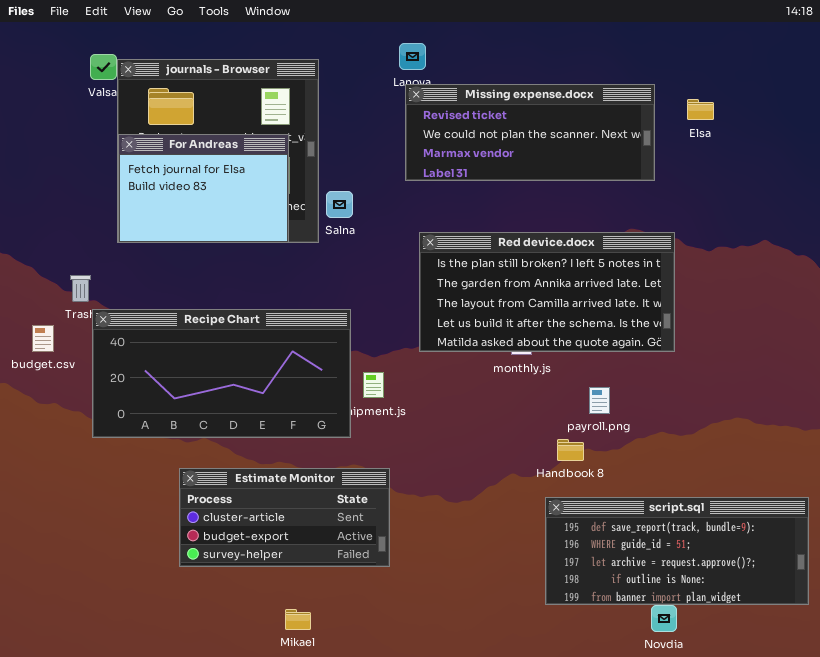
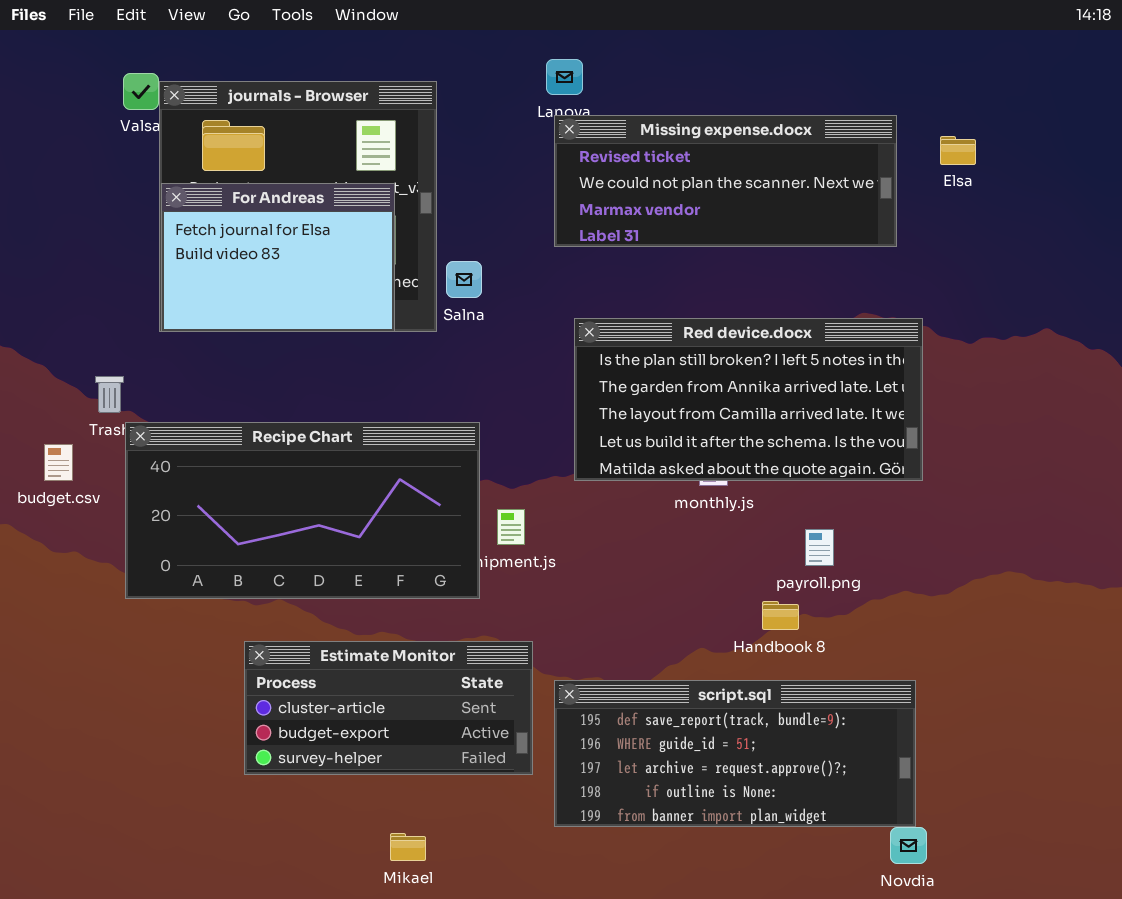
script.sql: [545,497,809,605] -> [554,680,916,827], moved

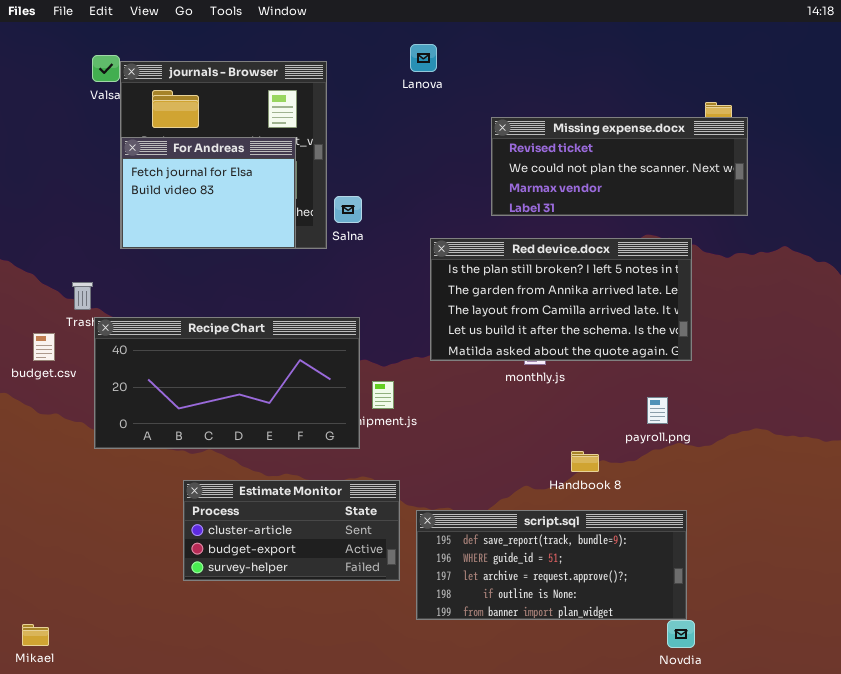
Missing expense.docx: [554,115,897,247] -> [491,117,748,216], moved
payroll.png: [805,529,834,566] -> [647,397,668,424], moved
Mikael: [390,833,426,861] -> [22,624,49,646], moved

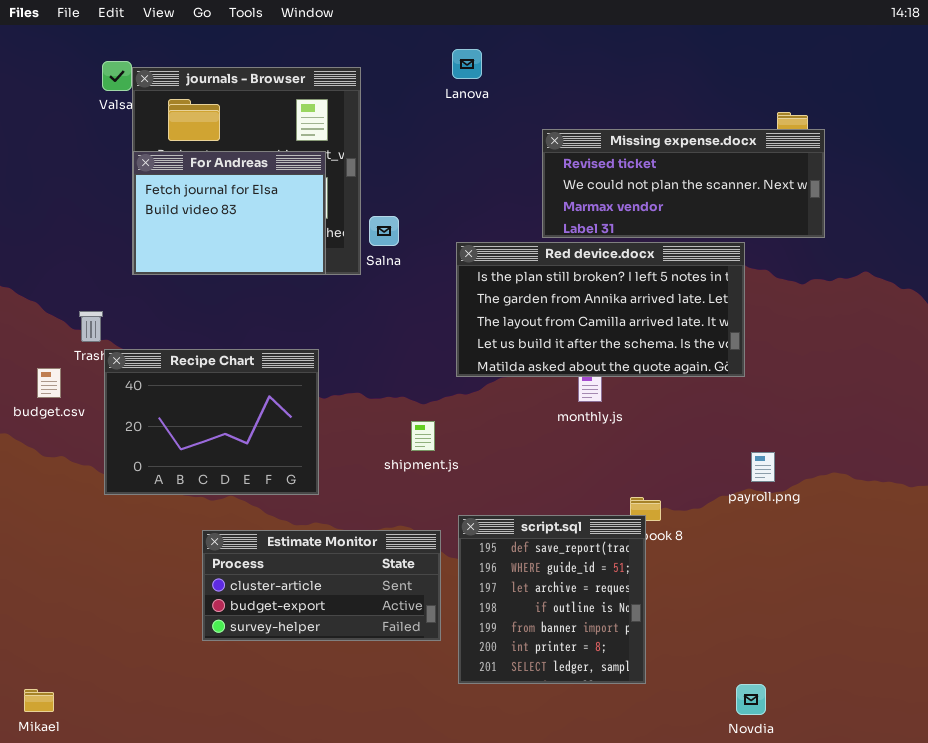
Red device.docx: [430,238,692,361] -> [456,242,745,377], moved
Recipe Chart: [94,317,360,449] -> [104,349,319,495], resized
payroll.png: [647,397,668,424] -> [751,452,775,482], moved
script.sql: [416,510,687,620] -> [458,515,646,684], resized

